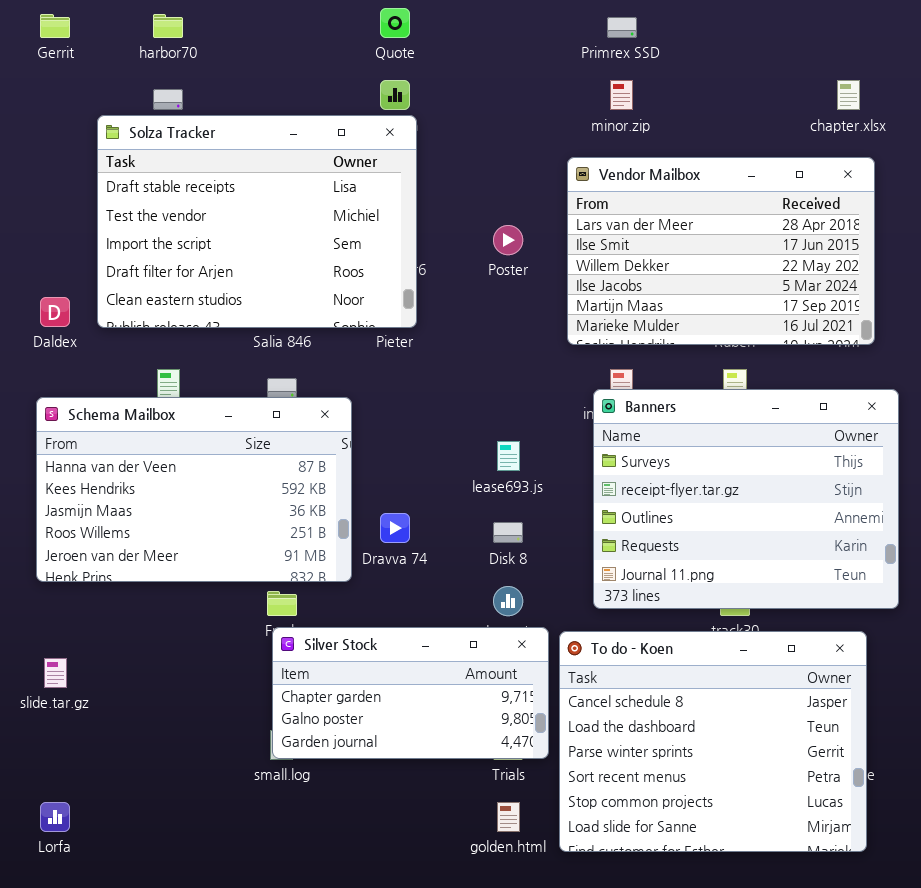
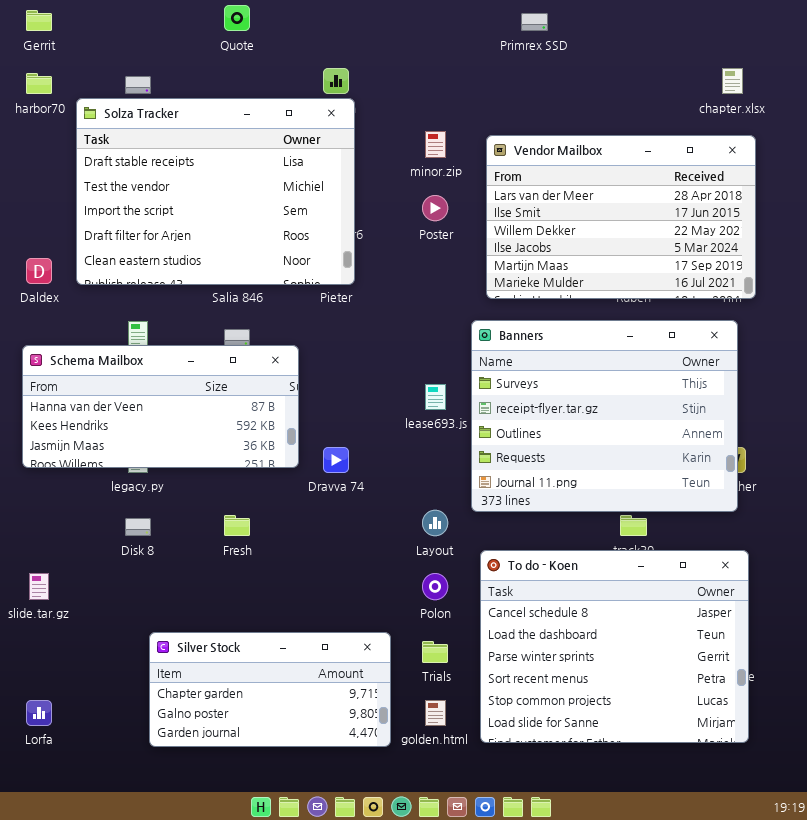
Quote: [380,8,410,38] -> [224,5,250,31], moved
harbor70: [153,14,183,38] -> [26,73,52,94], moved
minor.zip: [610,80,633,110] -> [425,131,446,158], moved
Banners: [593,389,899,609] -> [471,320,738,512], moved
Schema Mailbox: [36,397,352,582] -> [22,345,299,468], resized
Disk 8: [493,522,523,543] -> [125,518,151,536], moved
Silver Stock: [272,627,549,759] -> [149,632,391,747], moved

